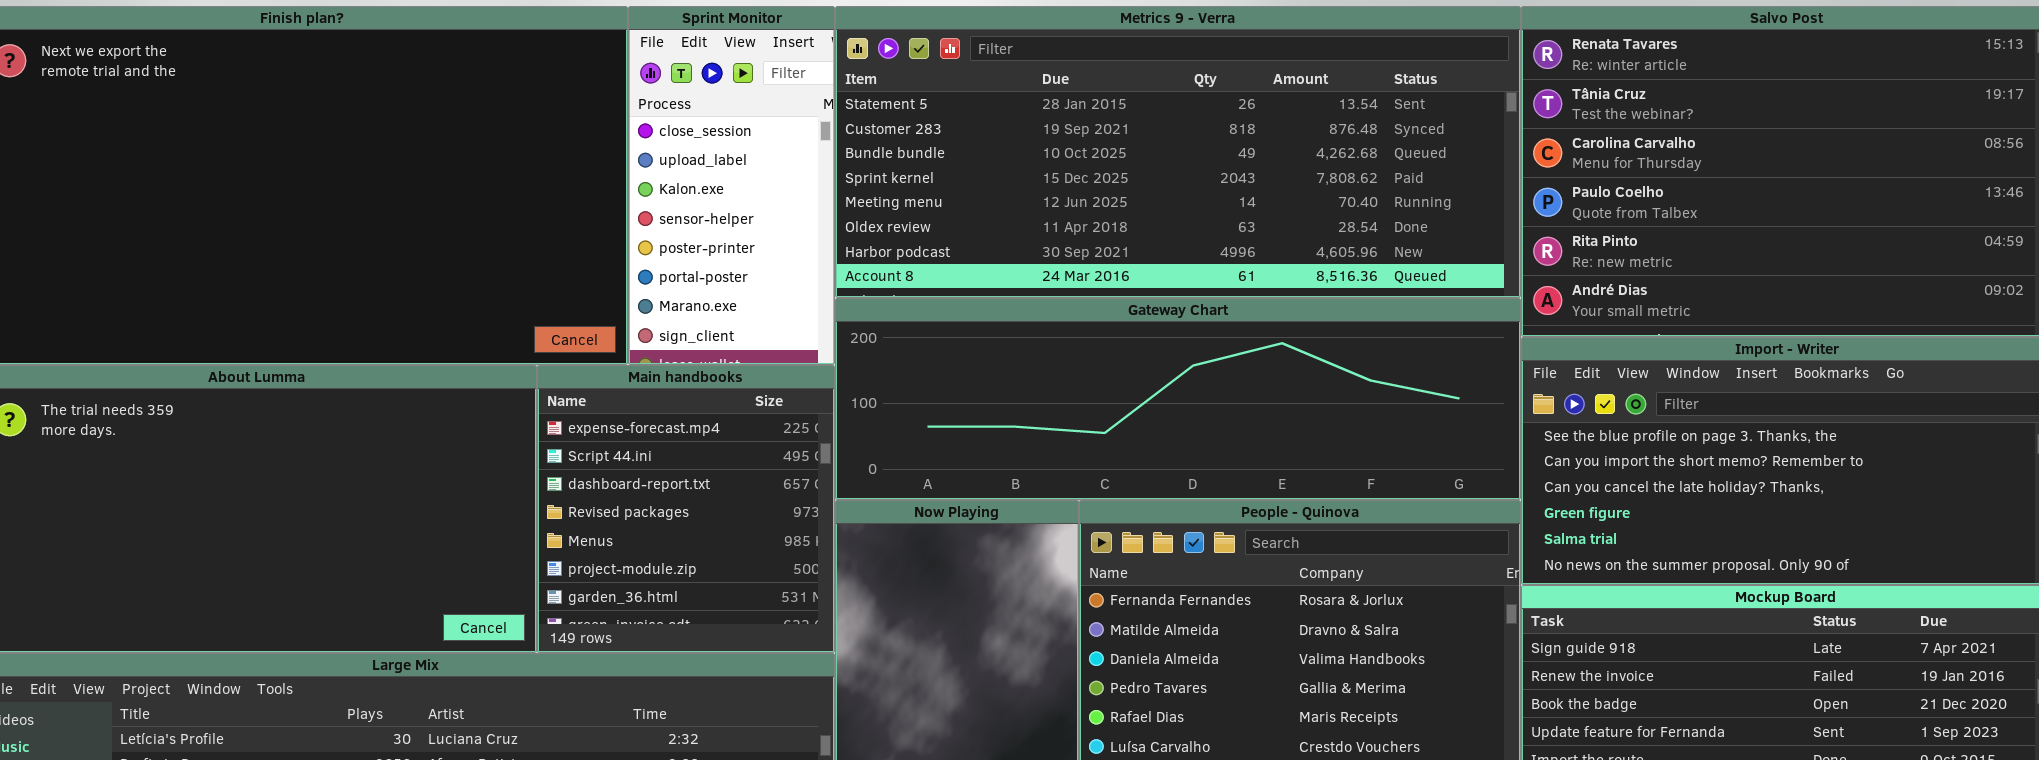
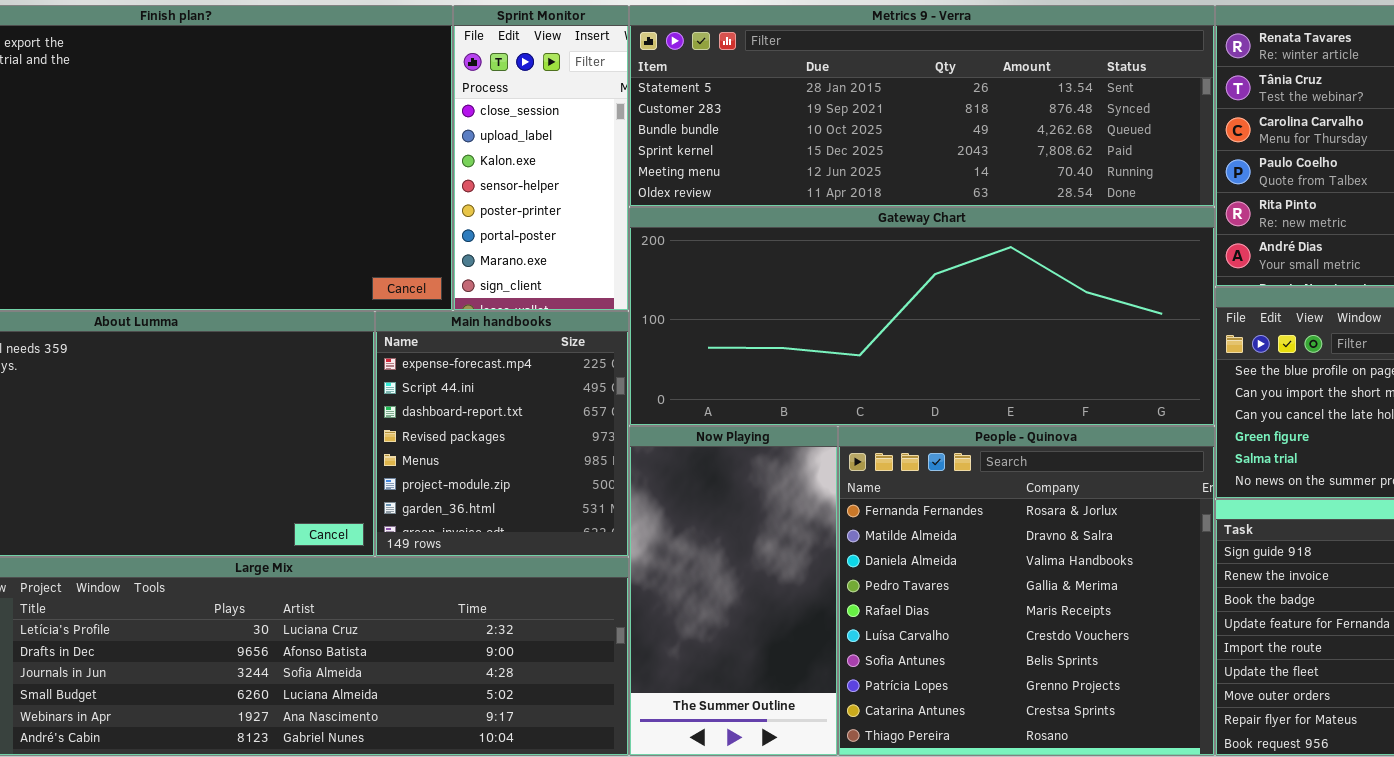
Metrics 9 - Verra: [835,6,1521,298] -> [629,5,1215,207], resized
Gateway Chart: [835,298,1521,500] -> [629,207,1215,426], resized

